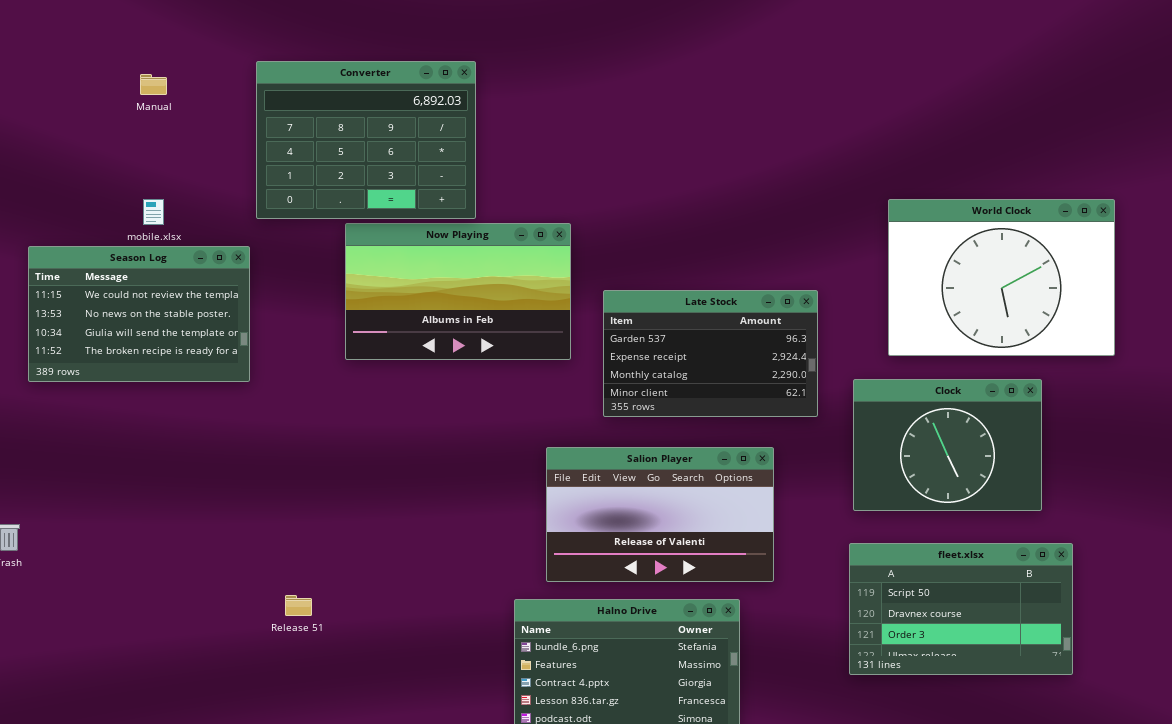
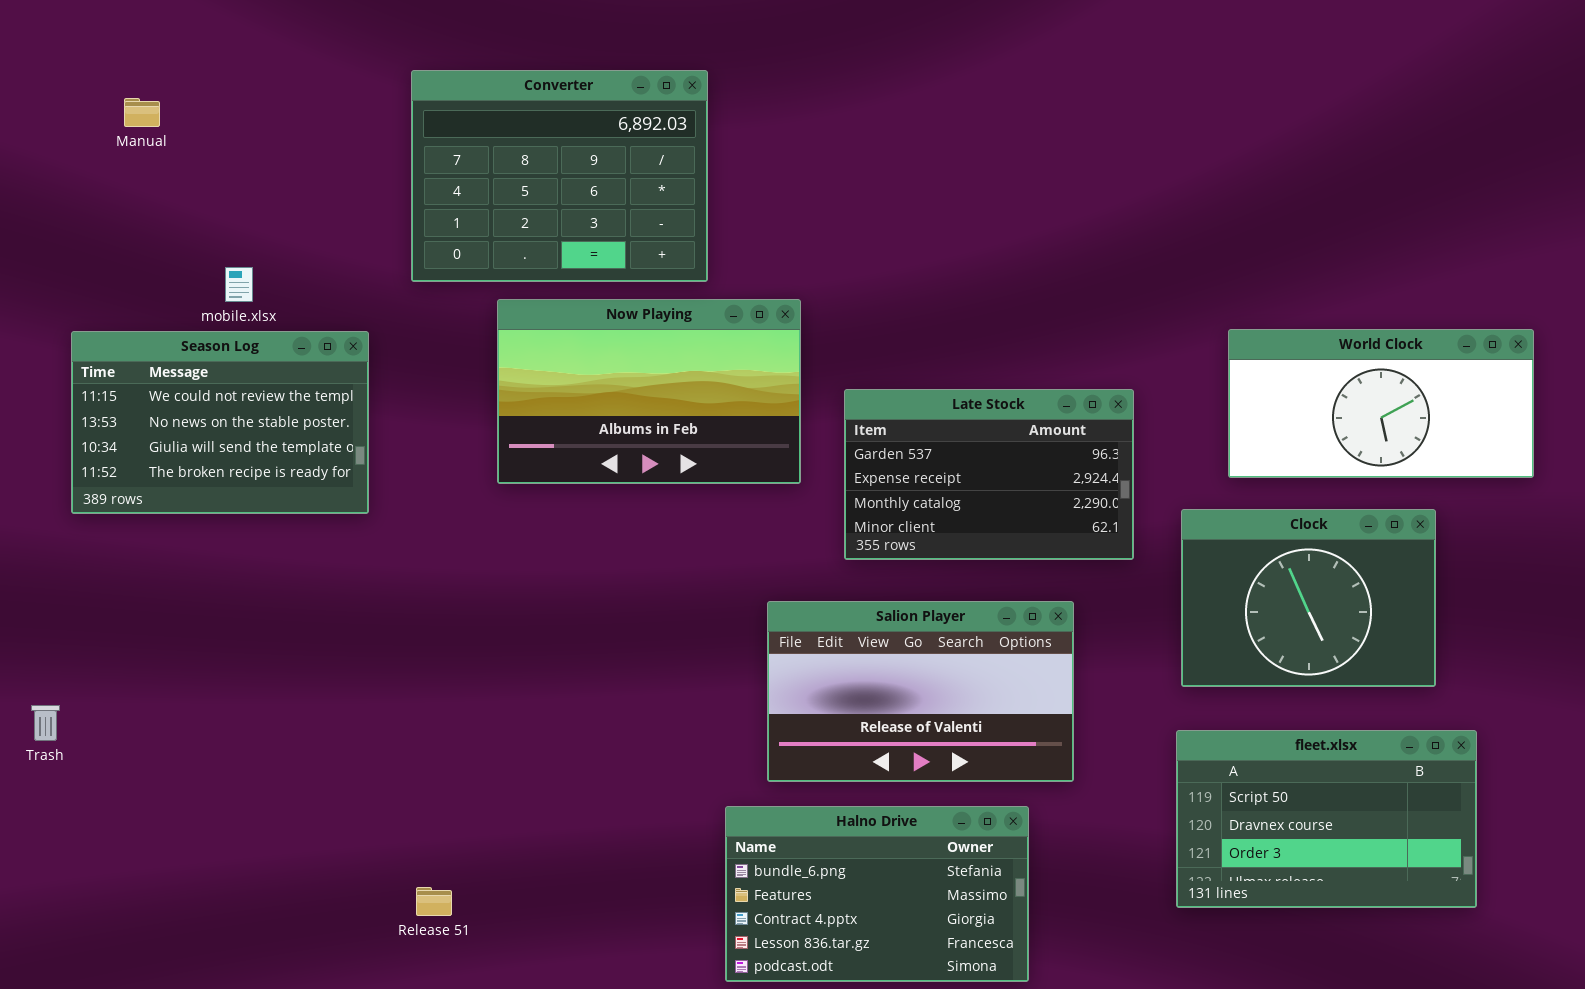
Converter: [256,61,476,219] -> [411,70,708,282], moved
Manual: [140,74,167,95] -> [124,98,160,127], moved
World Clock: [888,199,1115,356] -> [1228,329,1534,478], resized
Release 51: [285,595,312,616] -> [416,887,452,916], moved

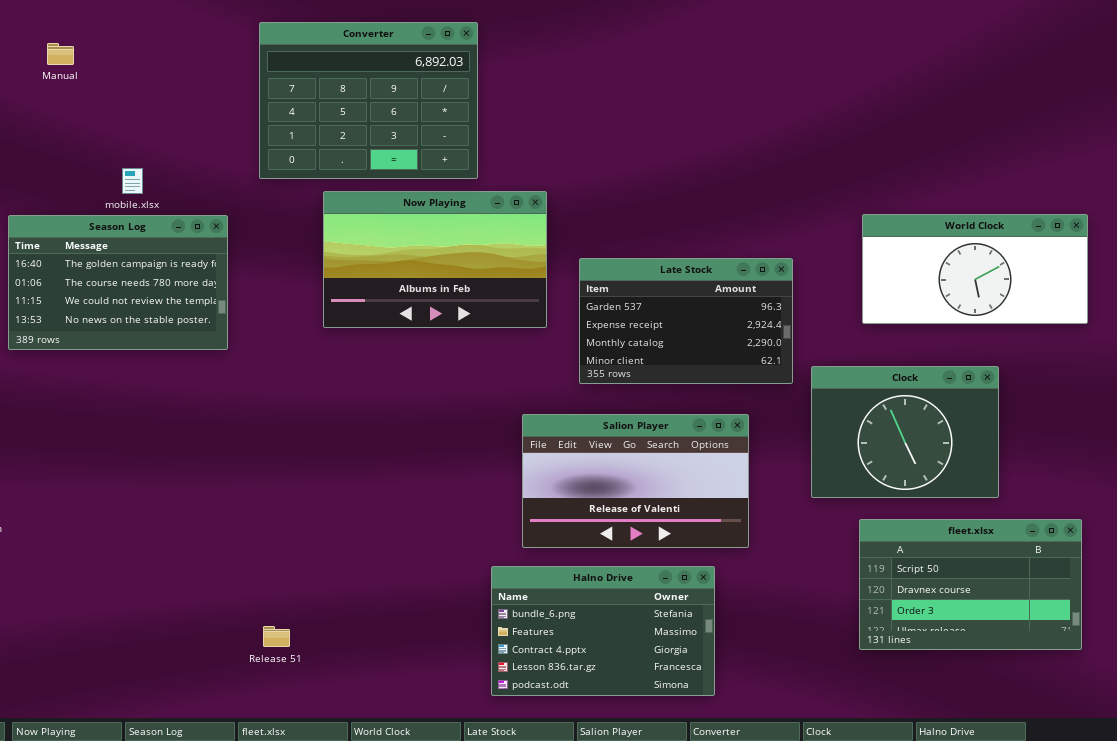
Season Log: [71,331,369,514] -> [8,215,228,350], scrolled up 2 rows
Clock: [1181,509,1436,687] -> [811,366,999,498], moved
fleet.xlsx: [1176,730,1477,908] -> [859,519,1082,650], moved

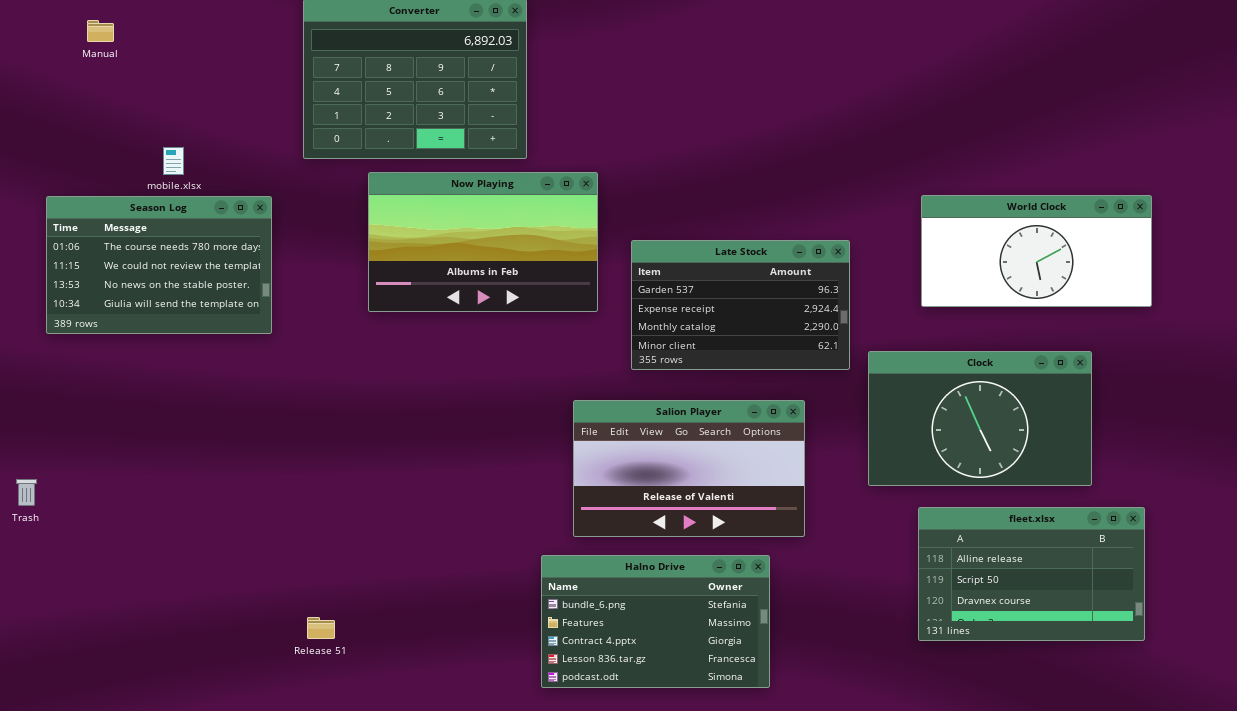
Season Log: [8,215,228,350] -> [46,196,272,334], scrolled down 1 row
Clock: [811,366,999,498] -> [868,351,1092,486], resized
fleet.xlsx: [859,519,1082,650] -> [918,507,1145,641], scrolled up 1 row

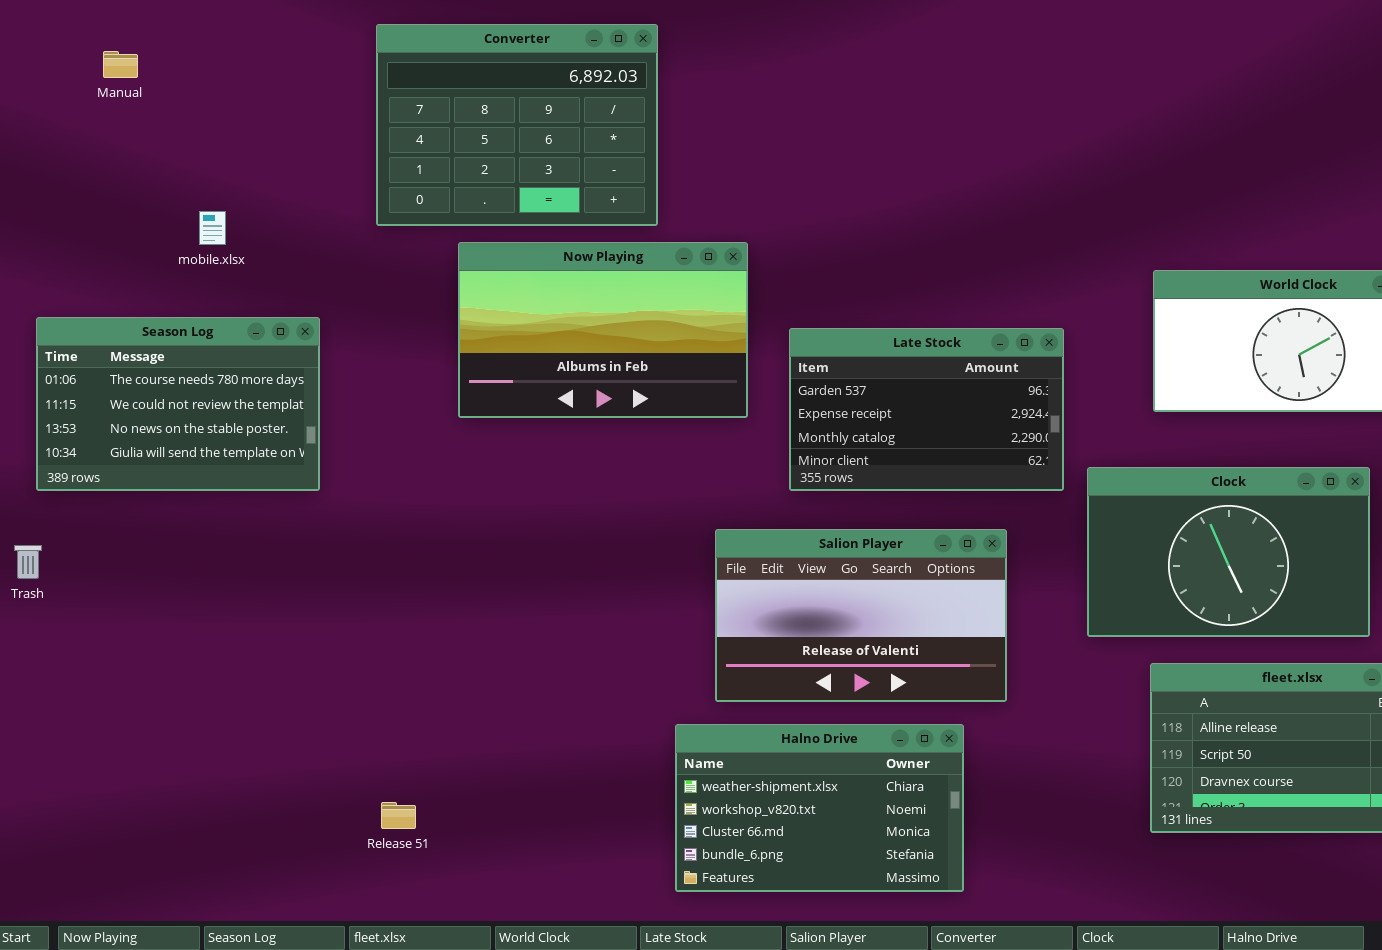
Season Log: [46,196,272,334] -> [36,317,320,491], moved
Trash: [16,479,37,506] -> [14,545,42,579], moved
Halno Drive: [541,555,770,688] -> [675,724,964,892], scrolled up 3 rows

